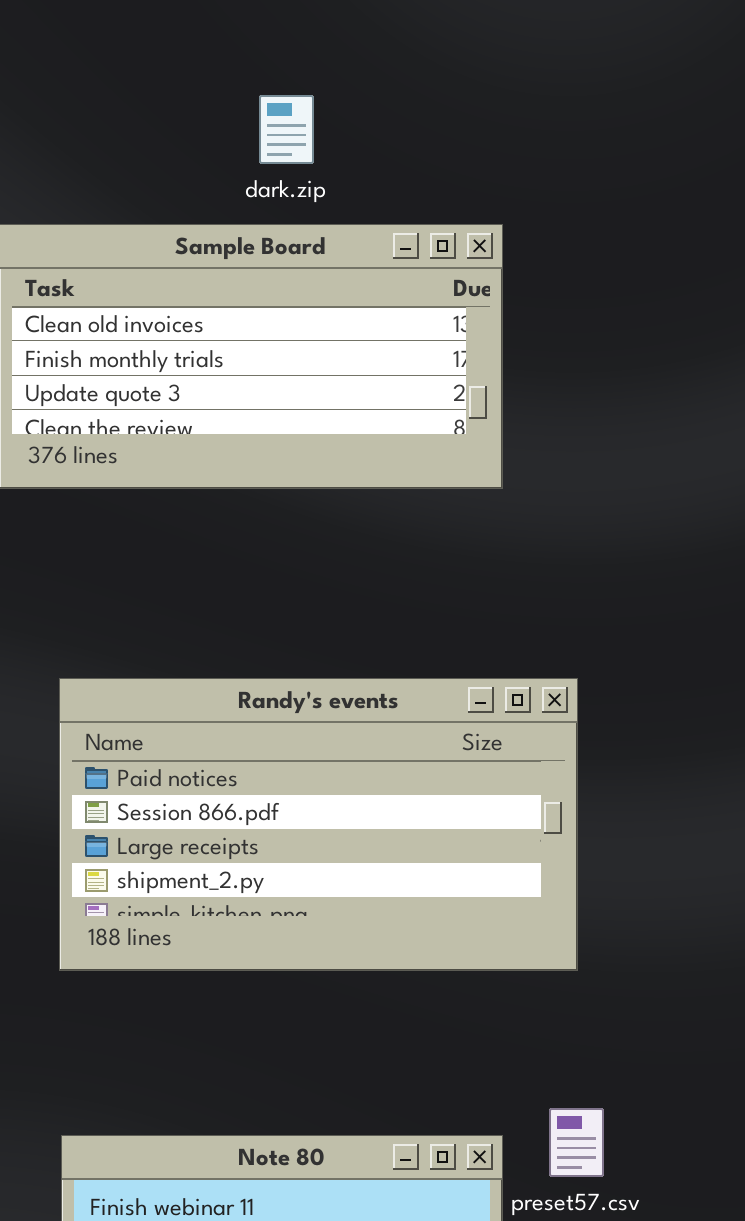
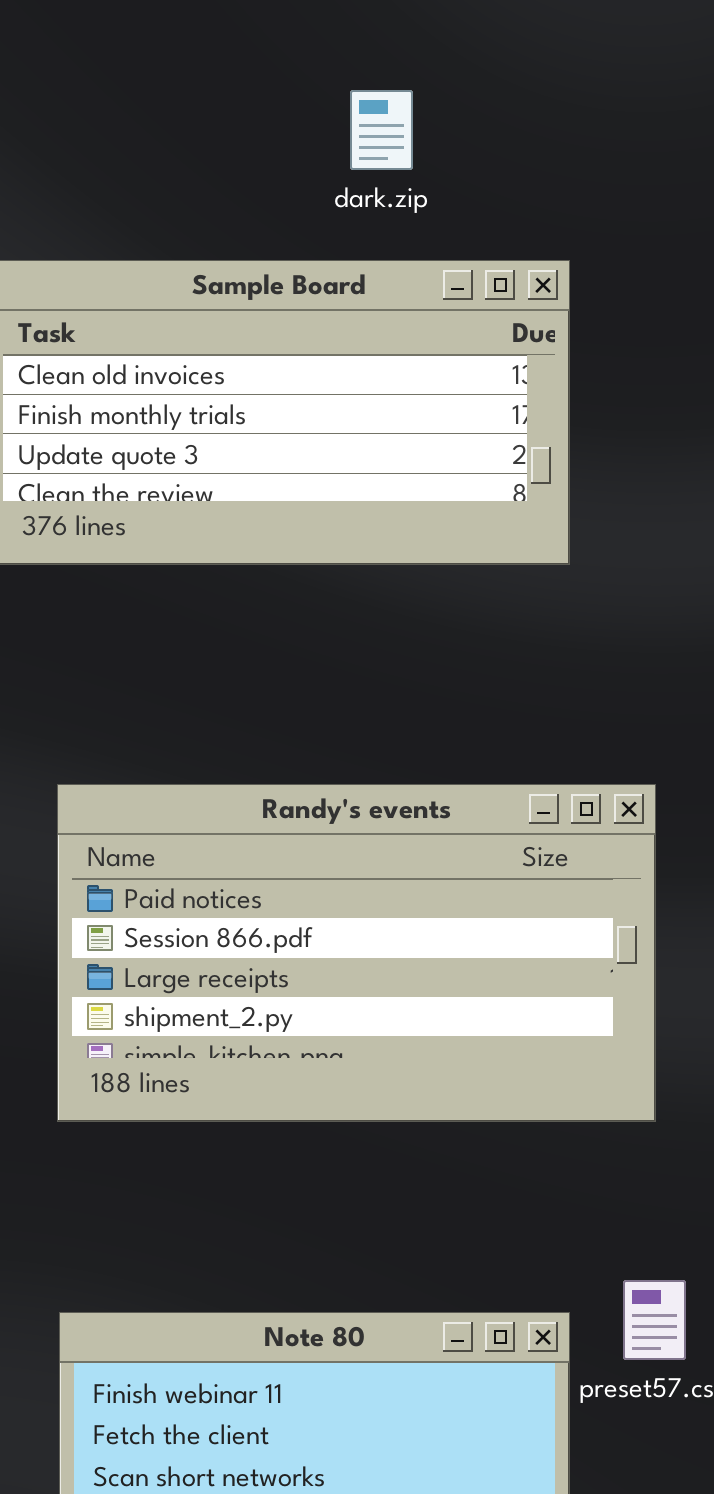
dark.zip: [259,95,314,164] -> [350,90,413,170], moved

